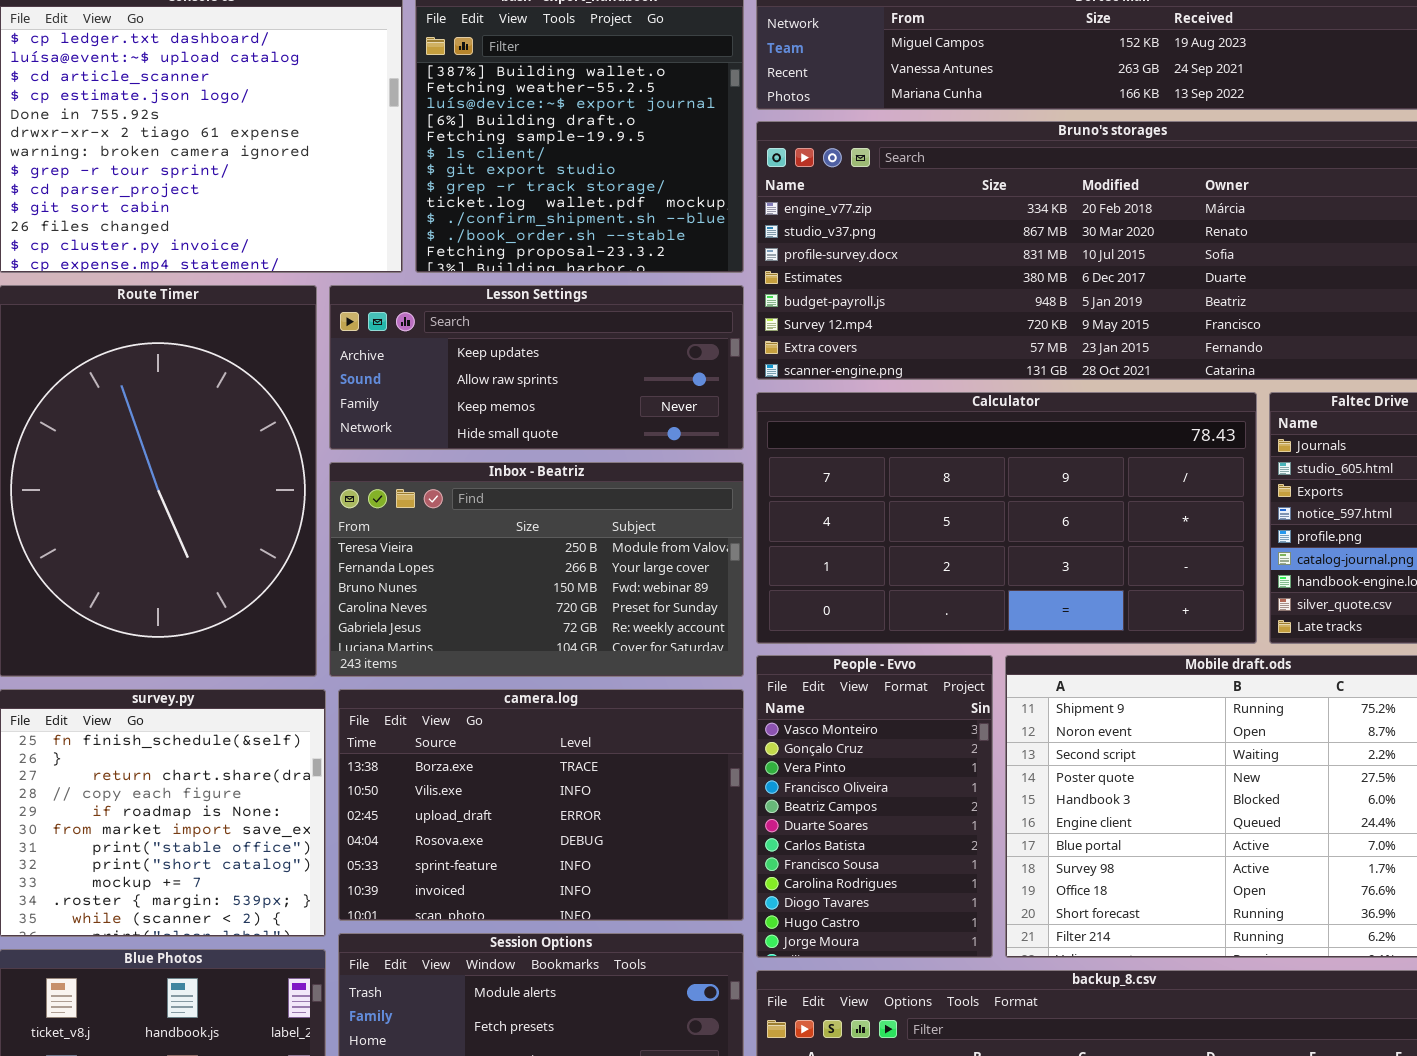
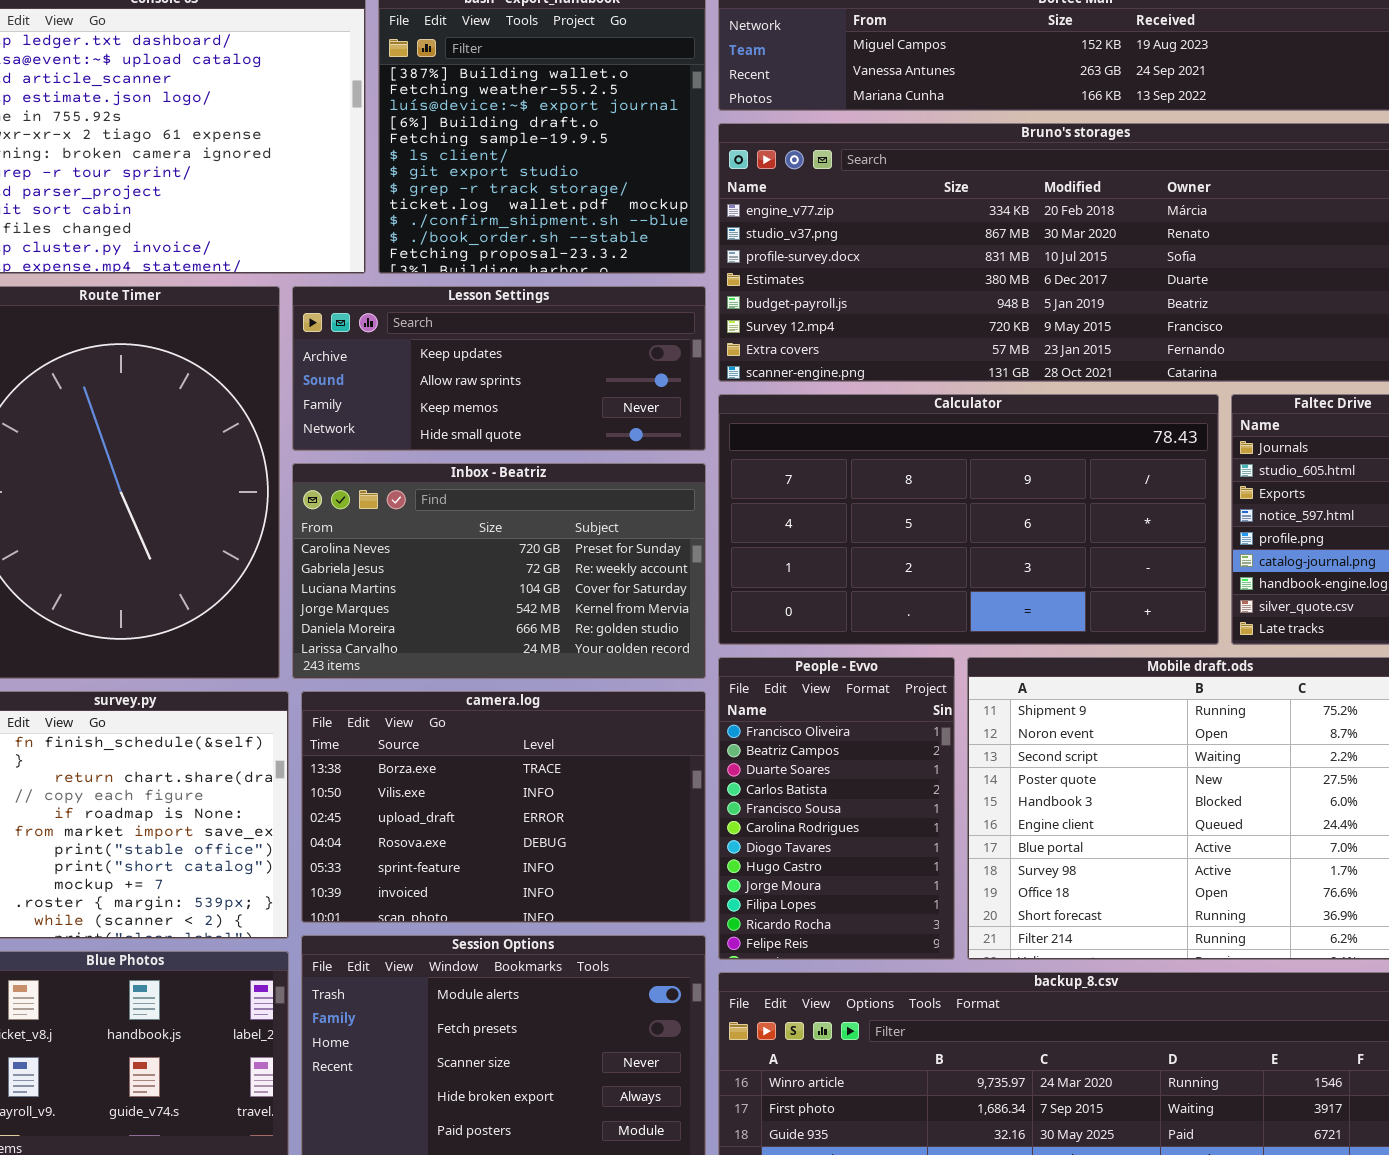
Inbox - Beatriz: [329,462,744,677] -> [292,463,706,679], scrolled down 3 rows
People - Evvo: [756,655,993,958] -> [718,657,955,960], scrolled down 3 rows

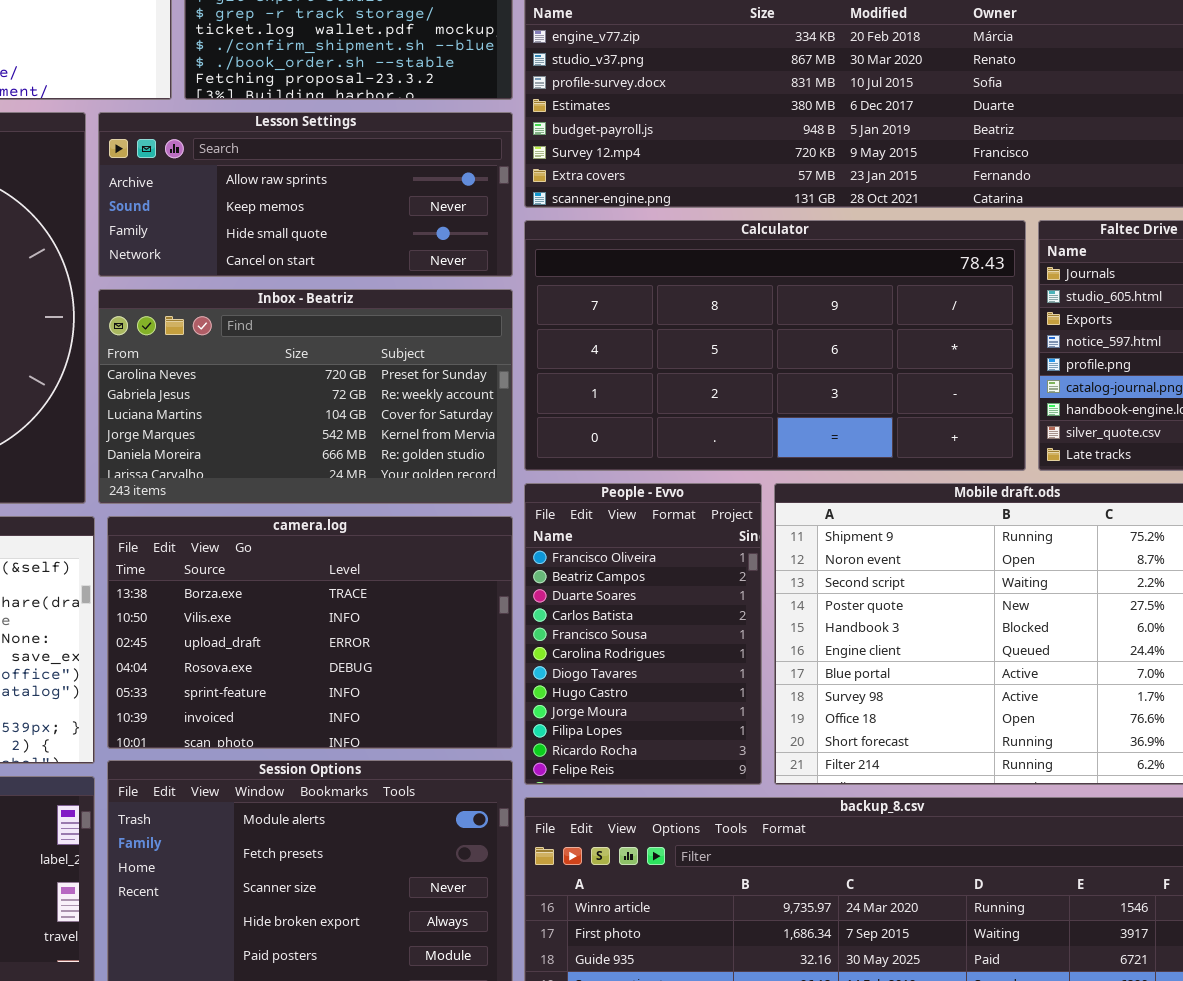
Lesson Settings: [292,286,706,451] -> [98,112,513,277], scrolled down 1 row

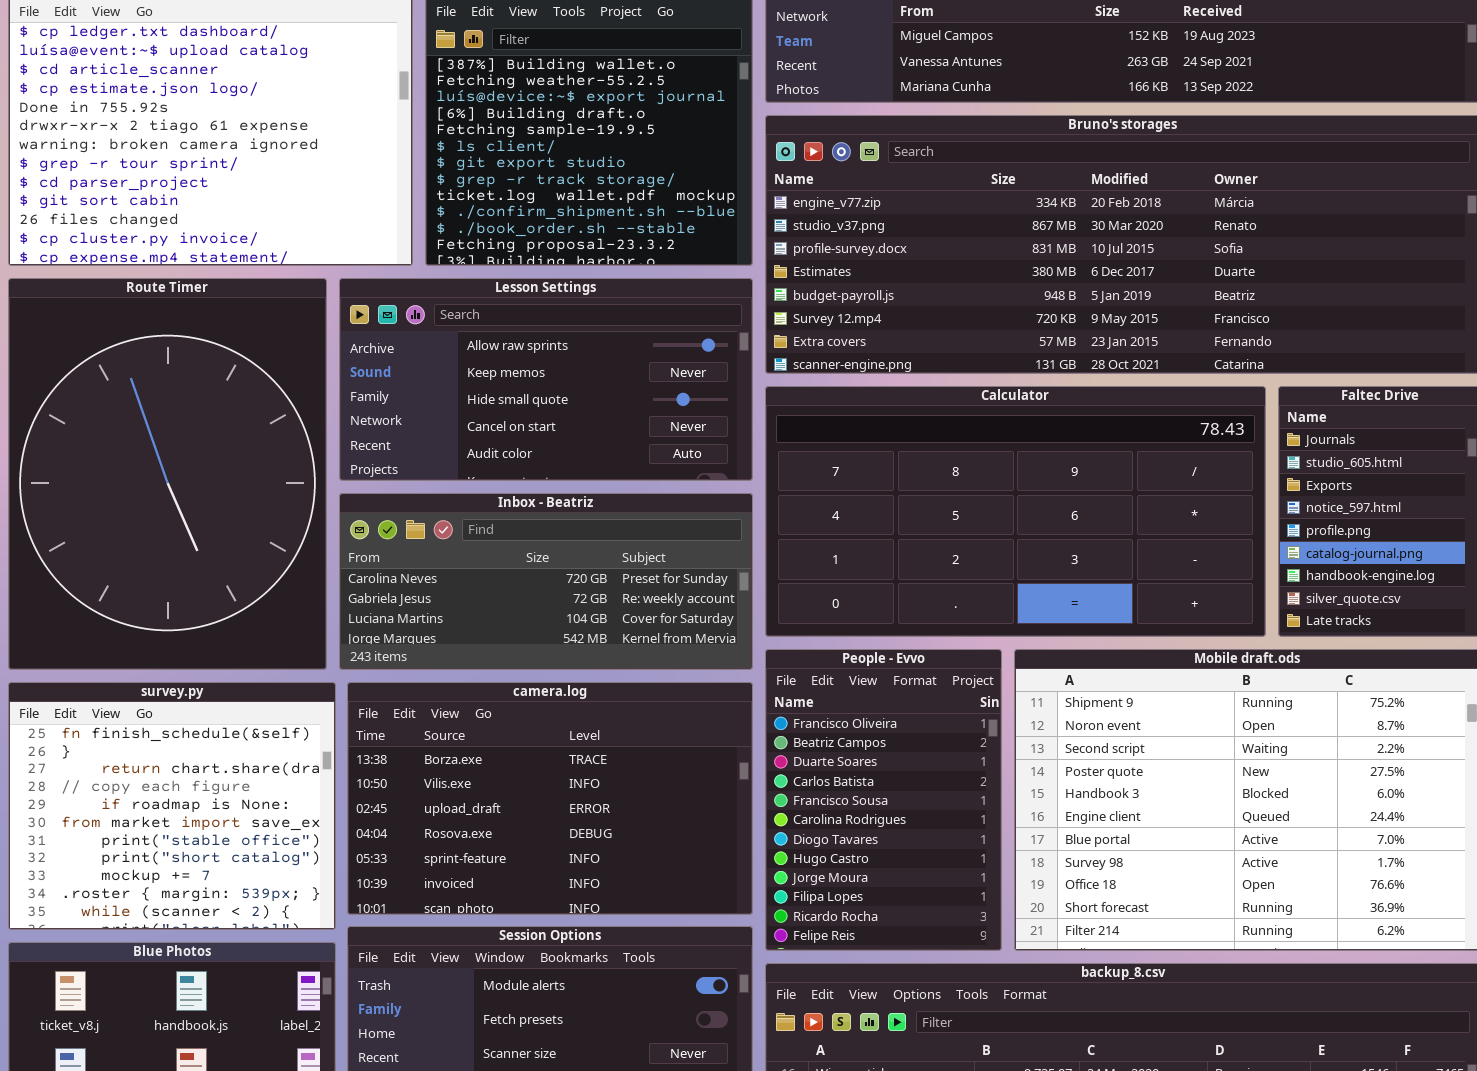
Lesson Settings: [98,112,513,277] -> [339,278,753,481], resized
Inbox - Beatriz: [98,289,513,504] -> [339,493,753,670], resized

